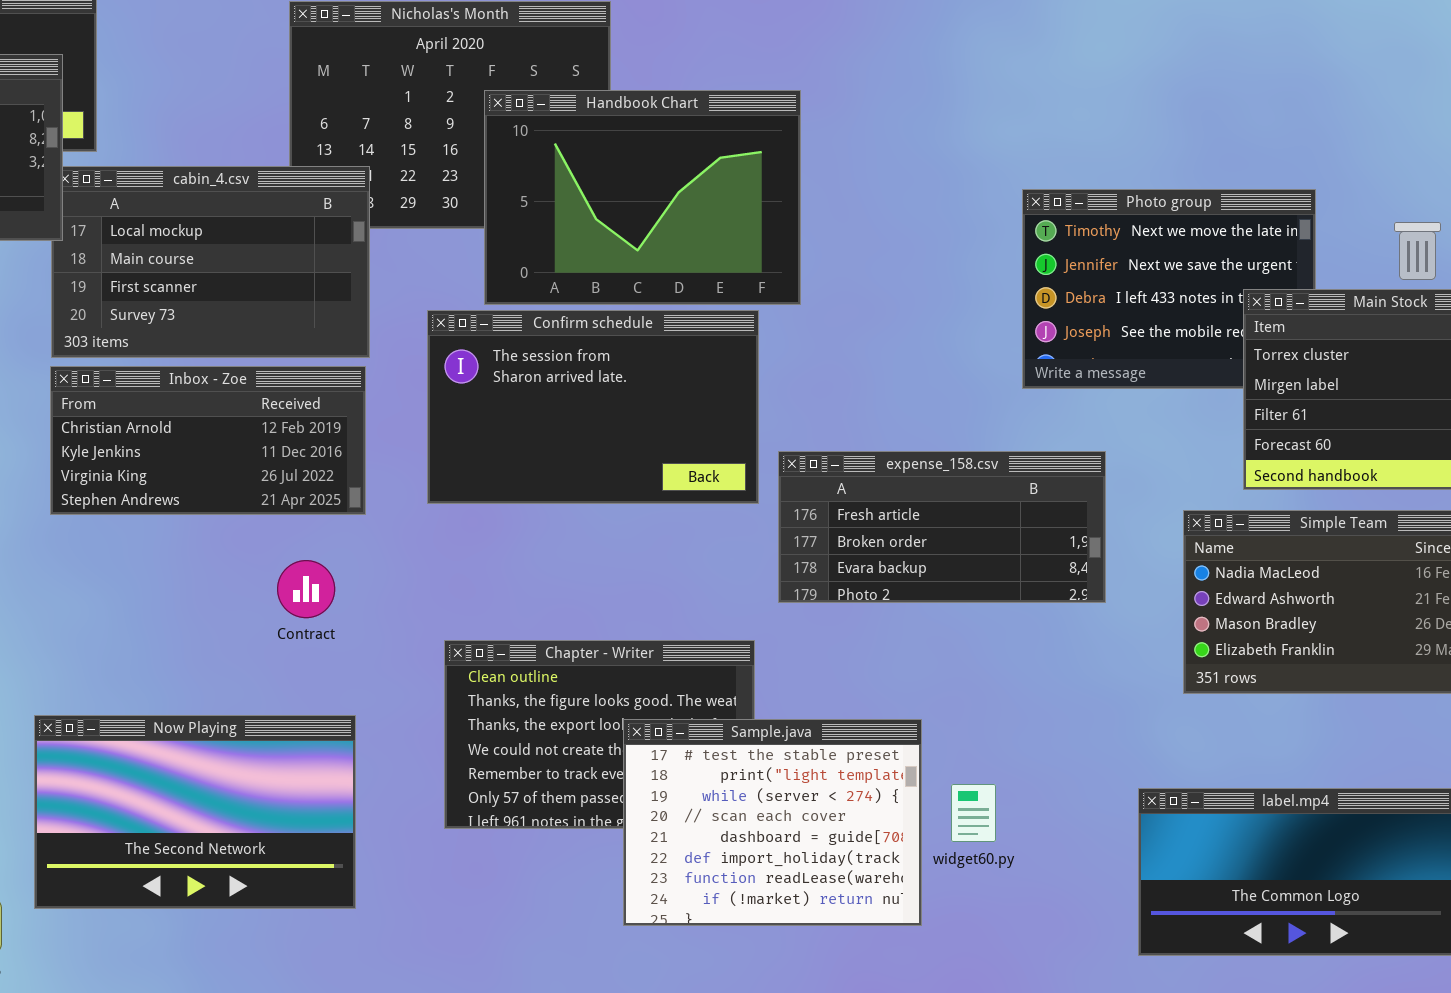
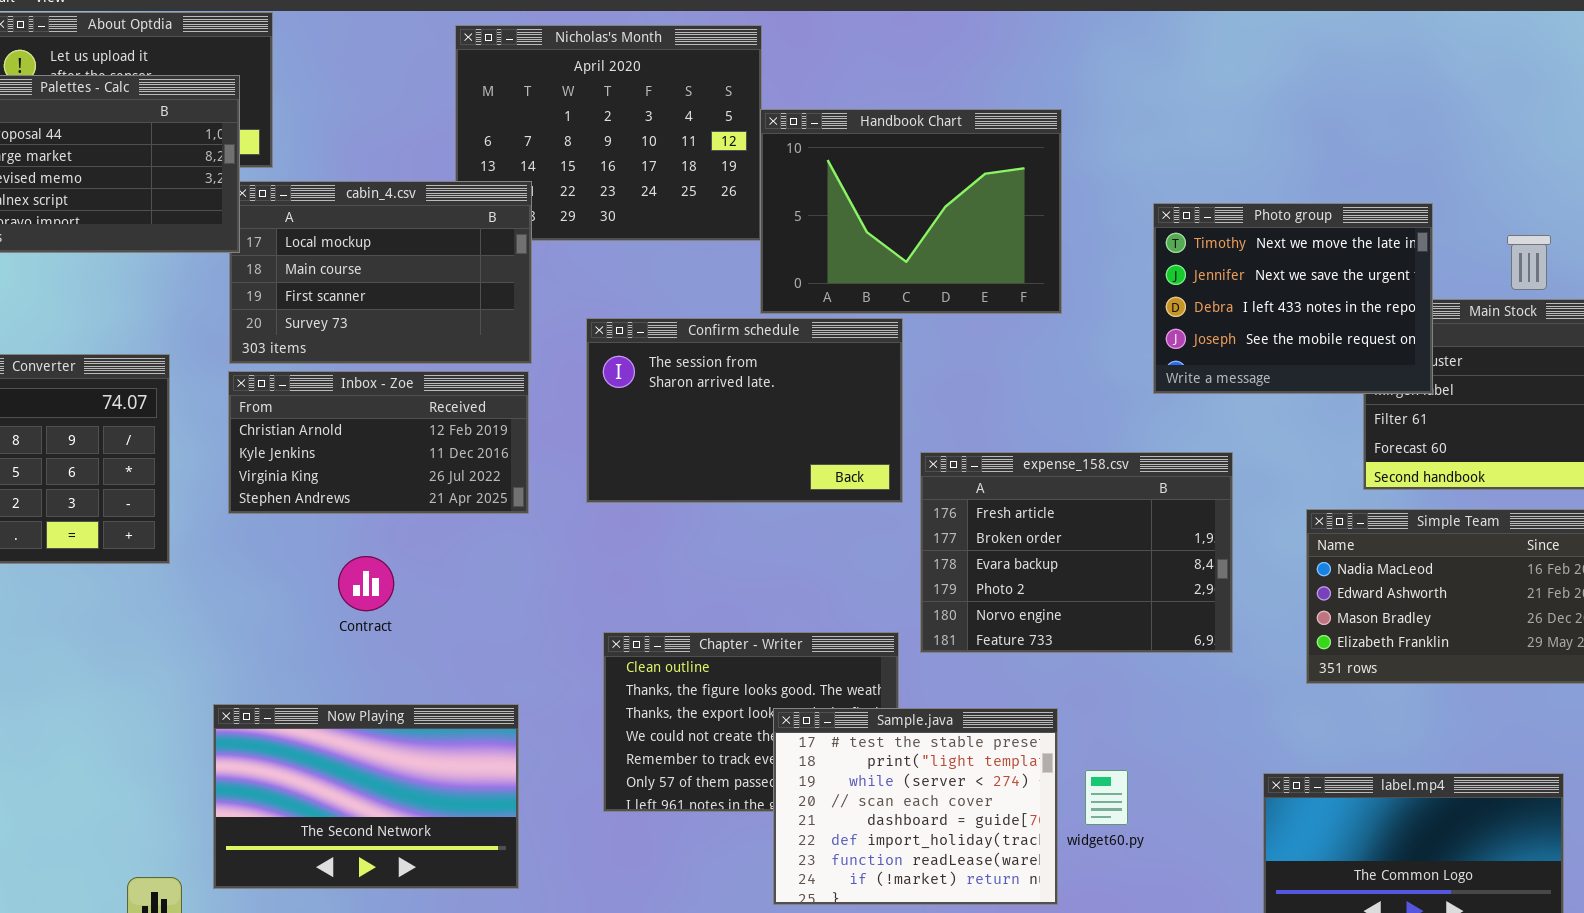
Handbook Chart: [484,90,801,305] -> [760,109,1062,314], moved
Photo group: [1022,189,1316,389] -> [1153,203,1433,394], raised
expense_158.csv: [778,451,1106,603] -> [920,452,1233,653], resized
Contract: [277,560,335,618] -> [338,556,394,611], moved

